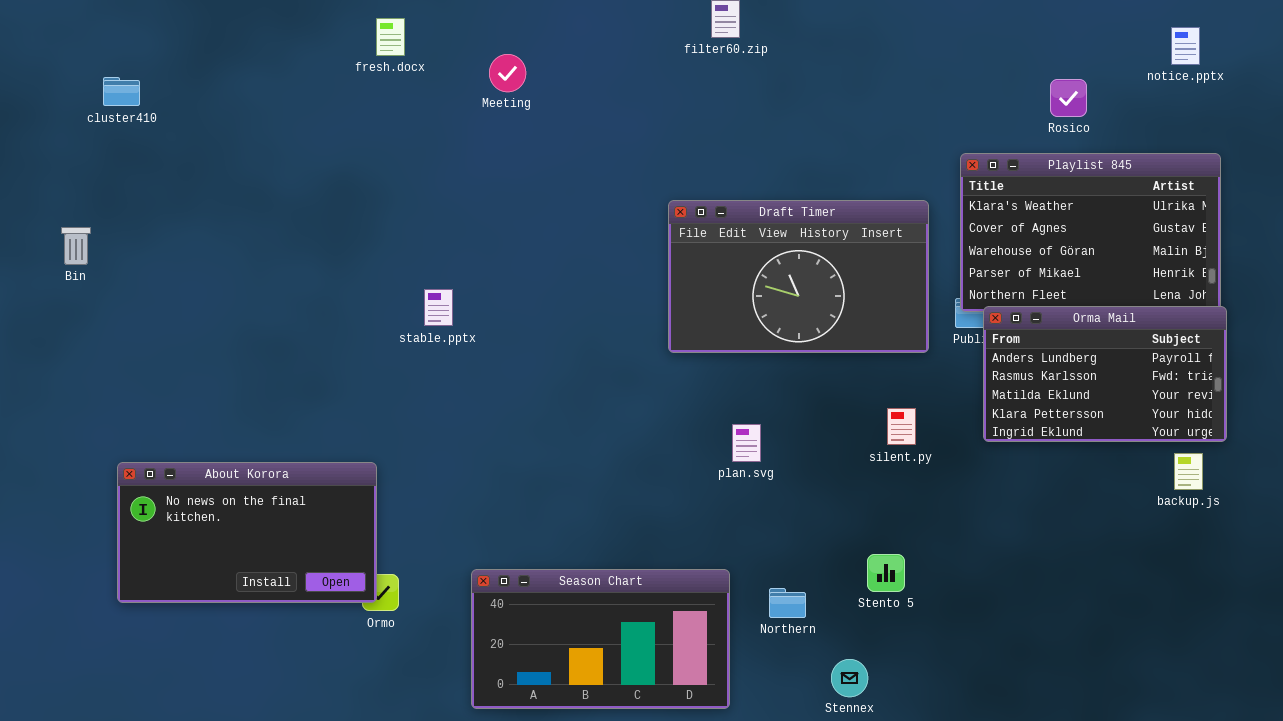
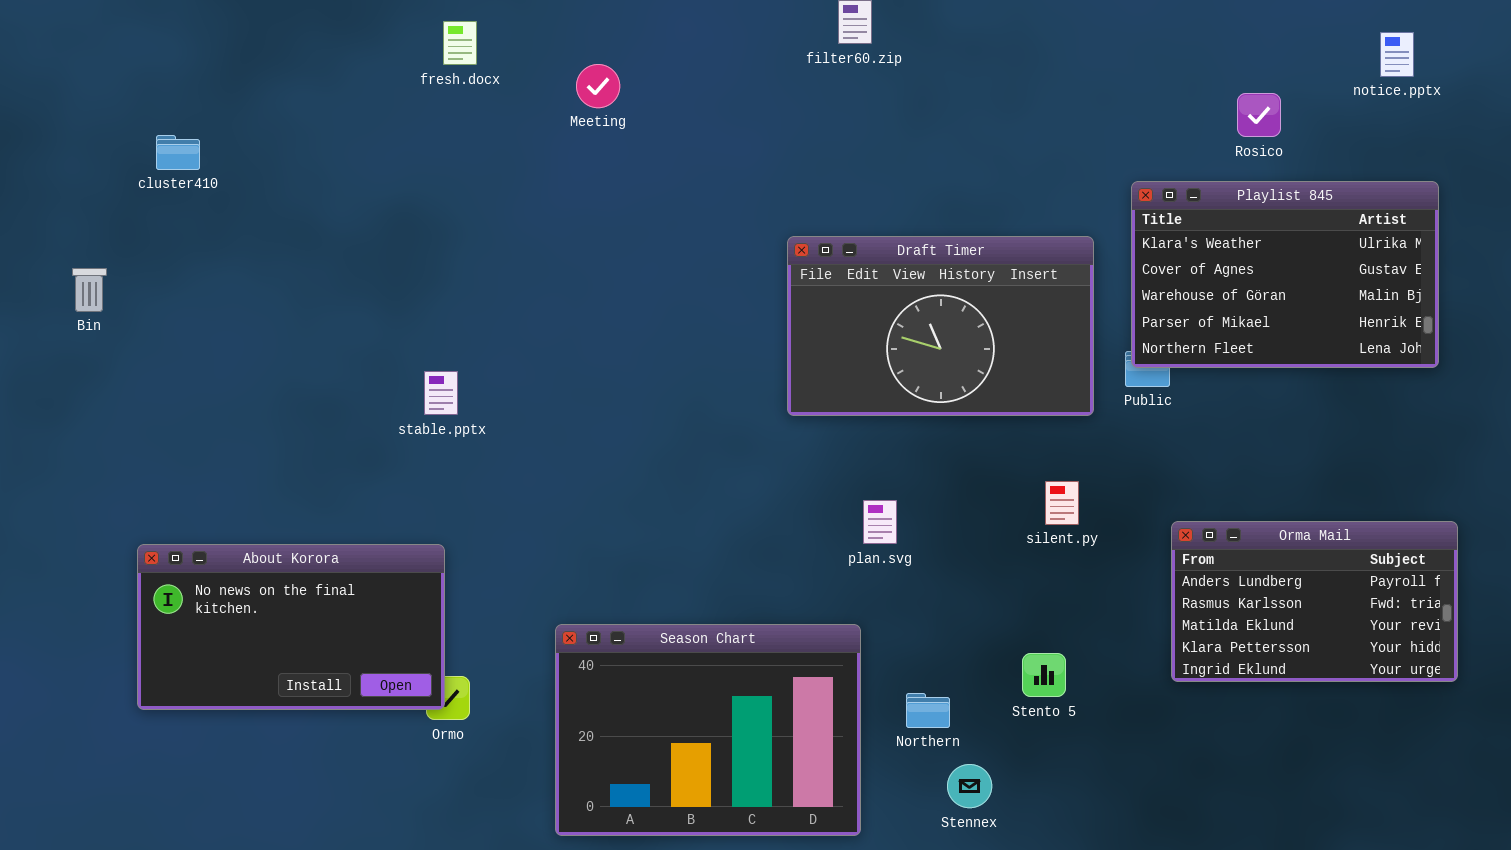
cluster410: [103,77,140,106] -> [156,135,200,170], moved
stable.pptx: [424,289,453,326] -> [424,371,458,415], moved
Orma Mail: [983,306,1227,442] -> [1171,521,1458,682], moved
Season Chart: [471,569,730,709] -> [555,624,861,836], resized
Stennex: [831,659,868,697] -> [947,764,992,808], moved

